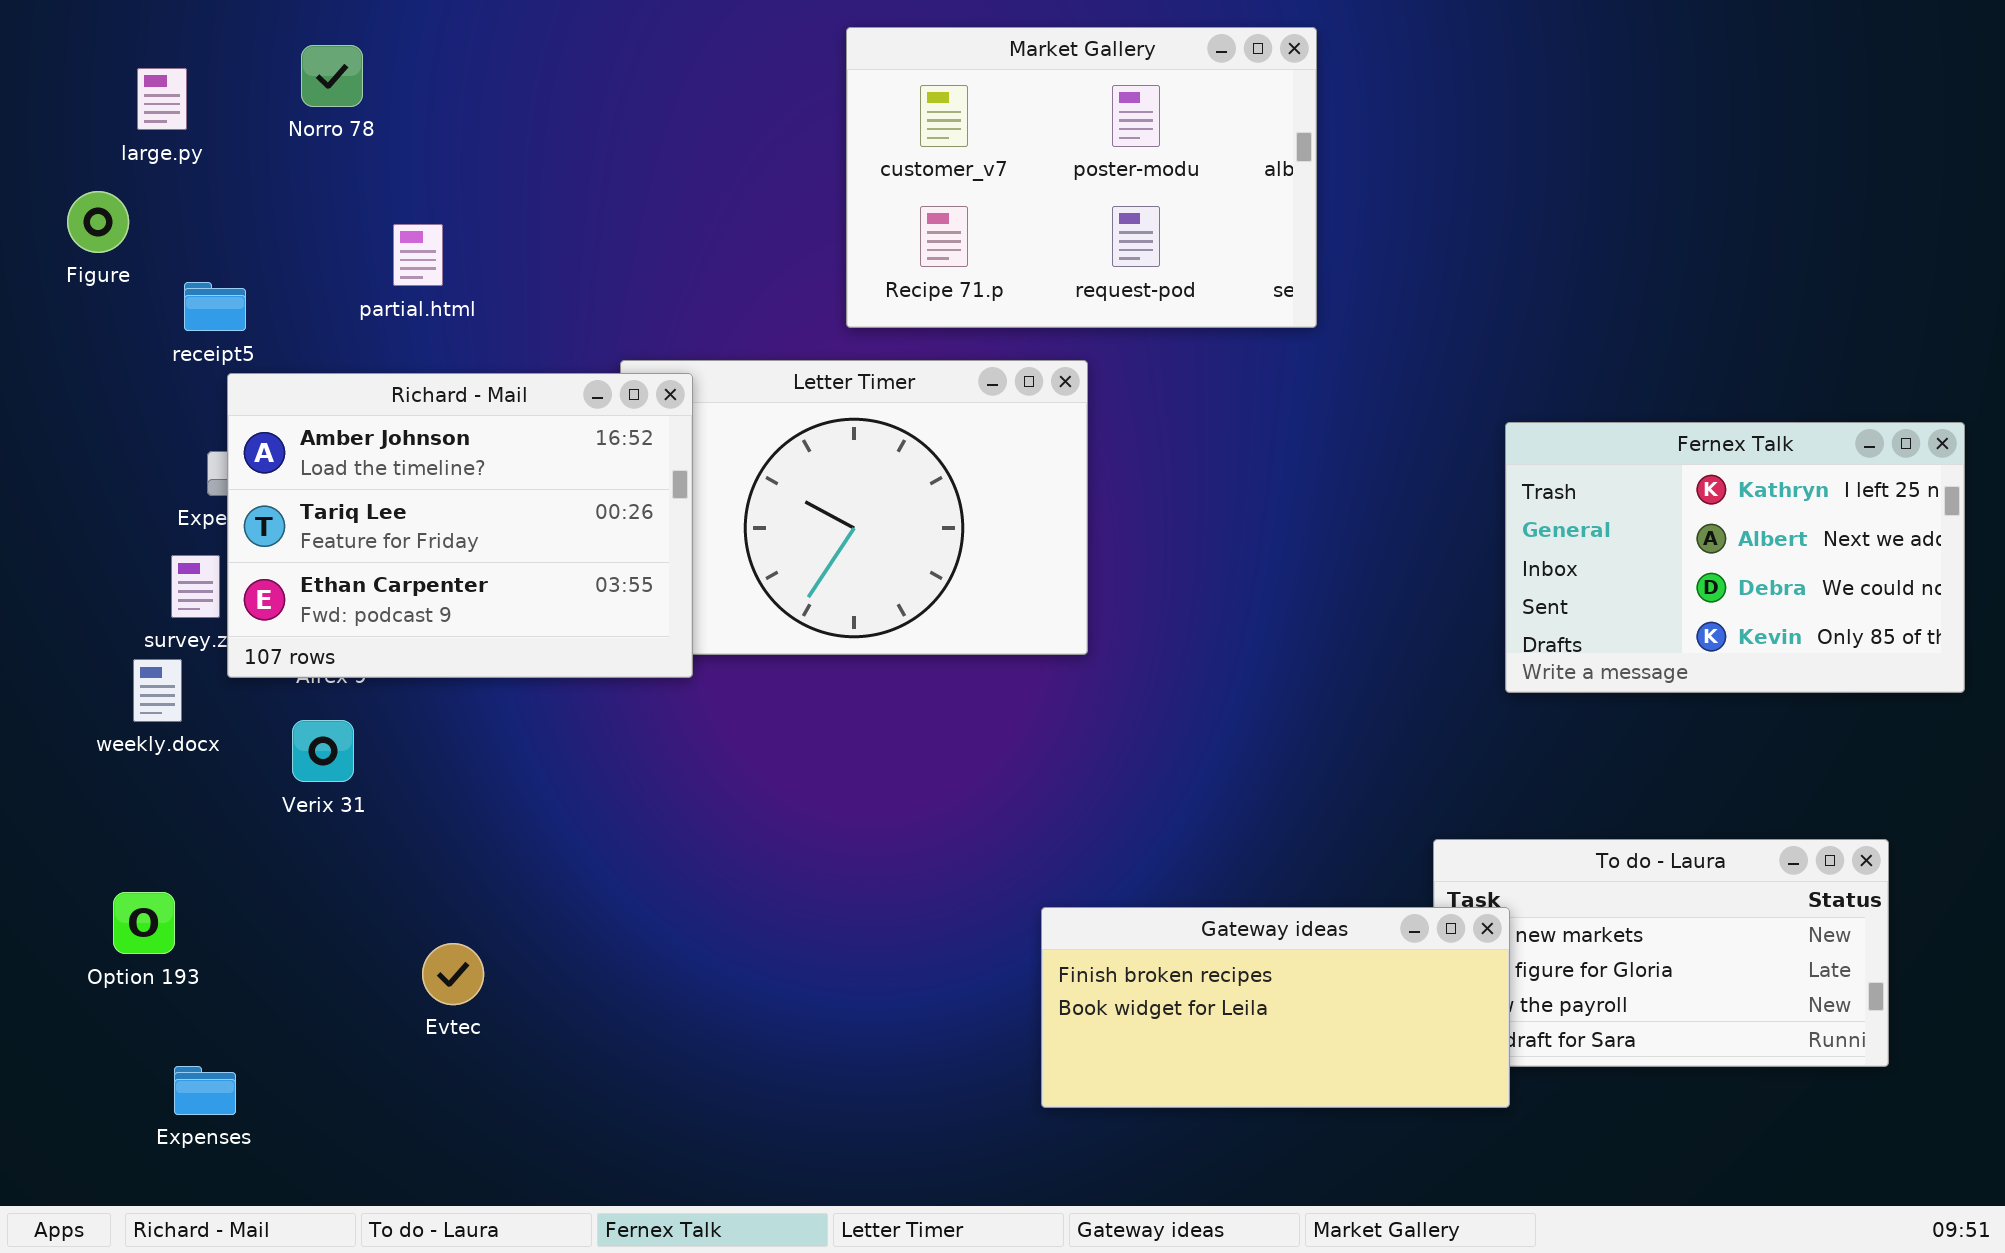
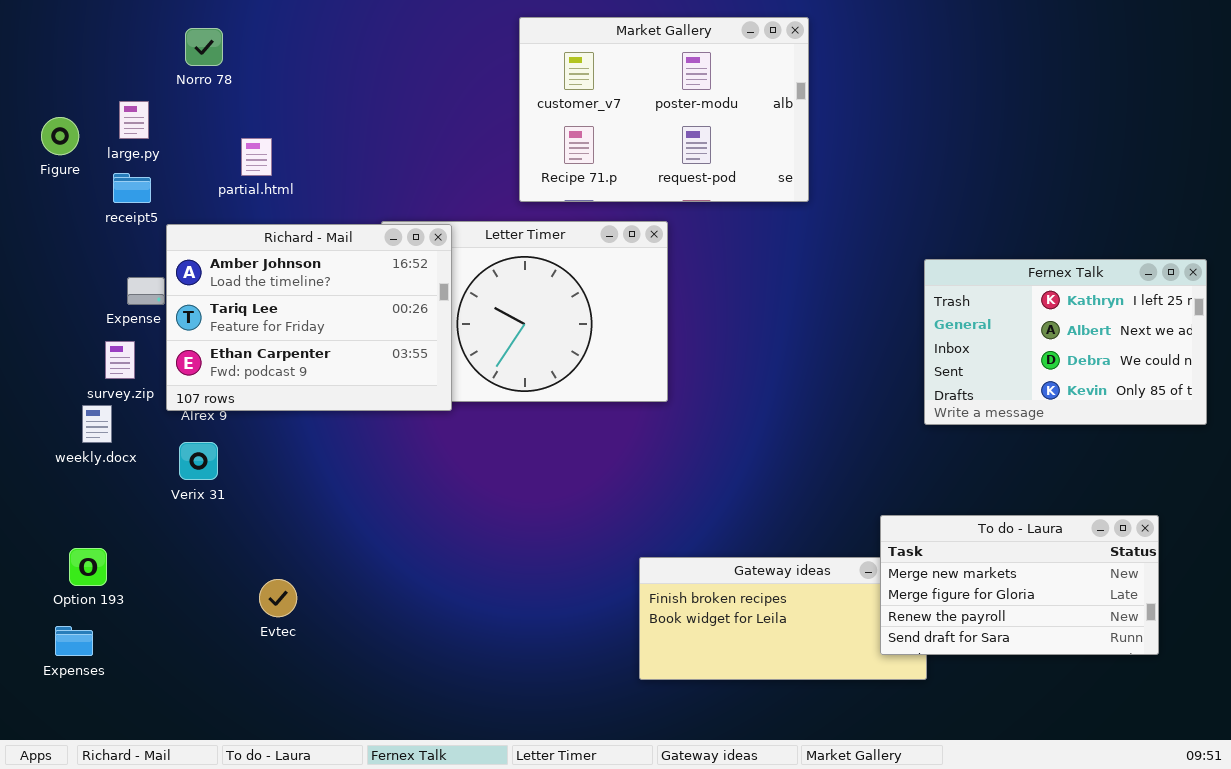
large.py: [137,68,187,130] -> [119,101,149,139], moved
Richard - Mail: [227,373,693,678] -> [166,224,452,411], moved
To do - Laura: [1433,839,1889,1067] -> [880,515,1159,655], raised
Expenses: [174,1066,236,1115] -> [55,626,93,656], moved

